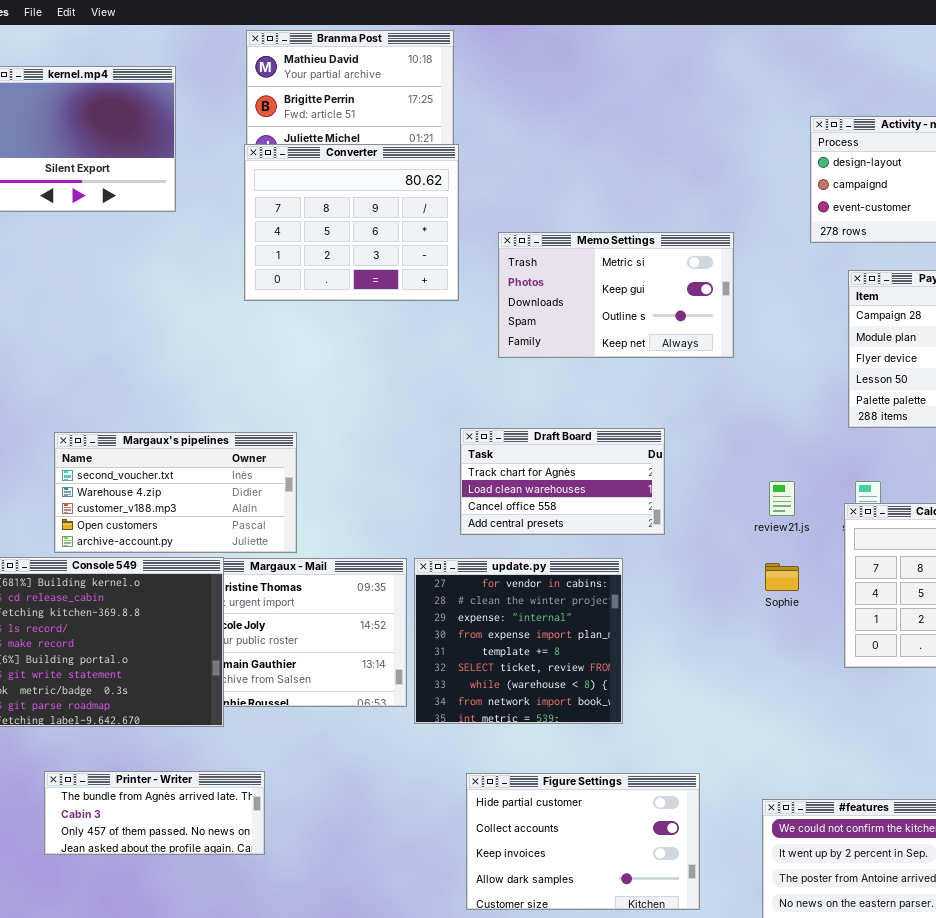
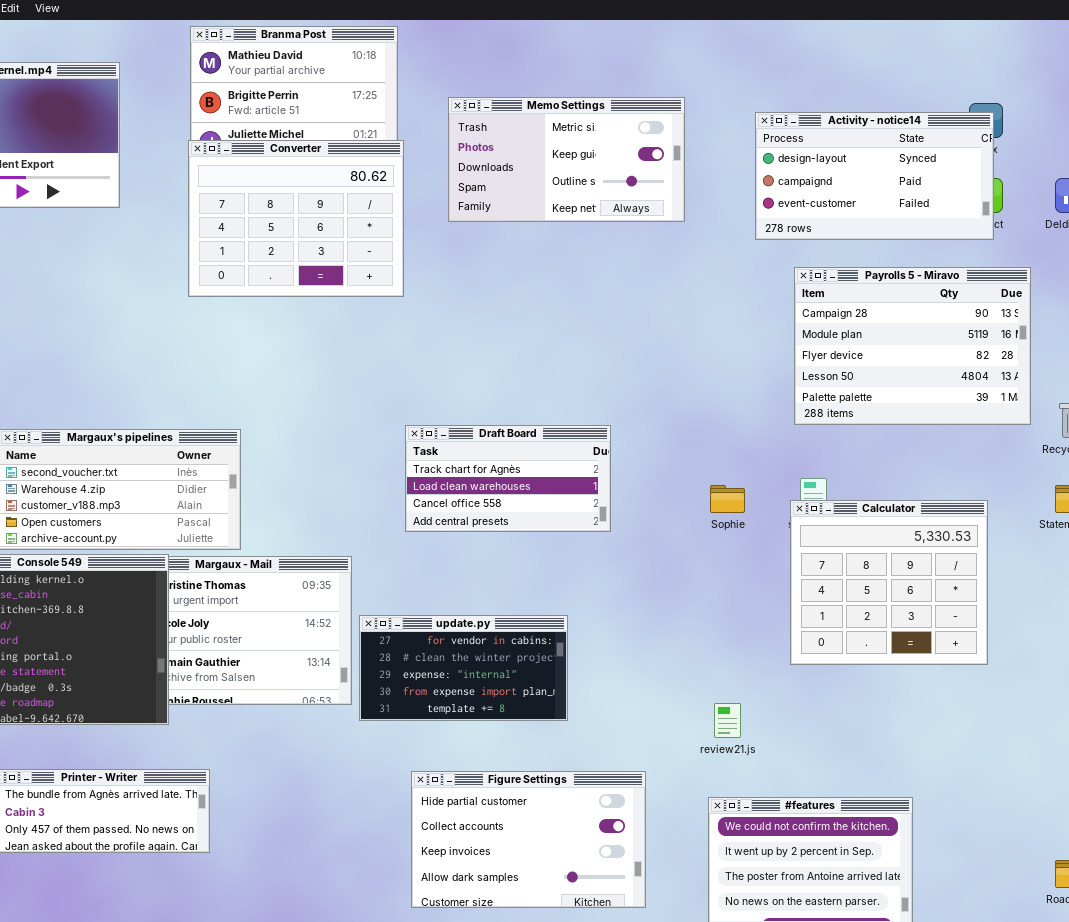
Memo Settings: [498,232,734,358] -> [448,97,685,222], moved
review21.js: [769,481,795,516] -> [714,703,741,738], moved
update.py: [414,558,623,724] -> [359,615,568,721], resized
Sophie: [765,563,799,591] -> [710,485,745,513], moved

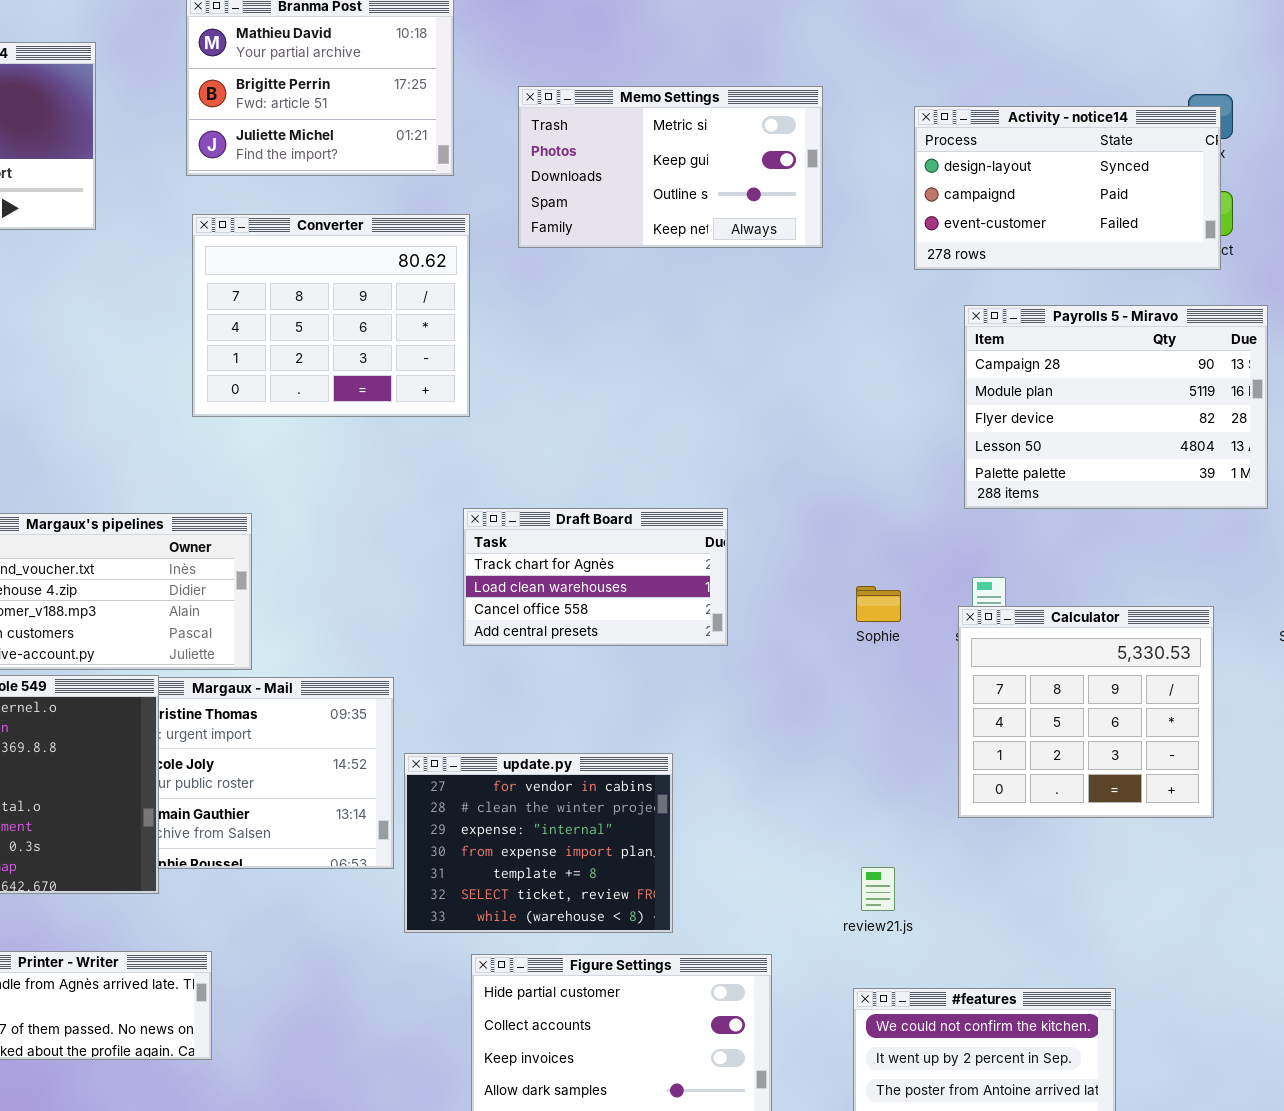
Converter: [188,140,404,297] -> [192,214,470,417], moved
update.py: [359,615,568,721] -> [404,753,673,933], resized

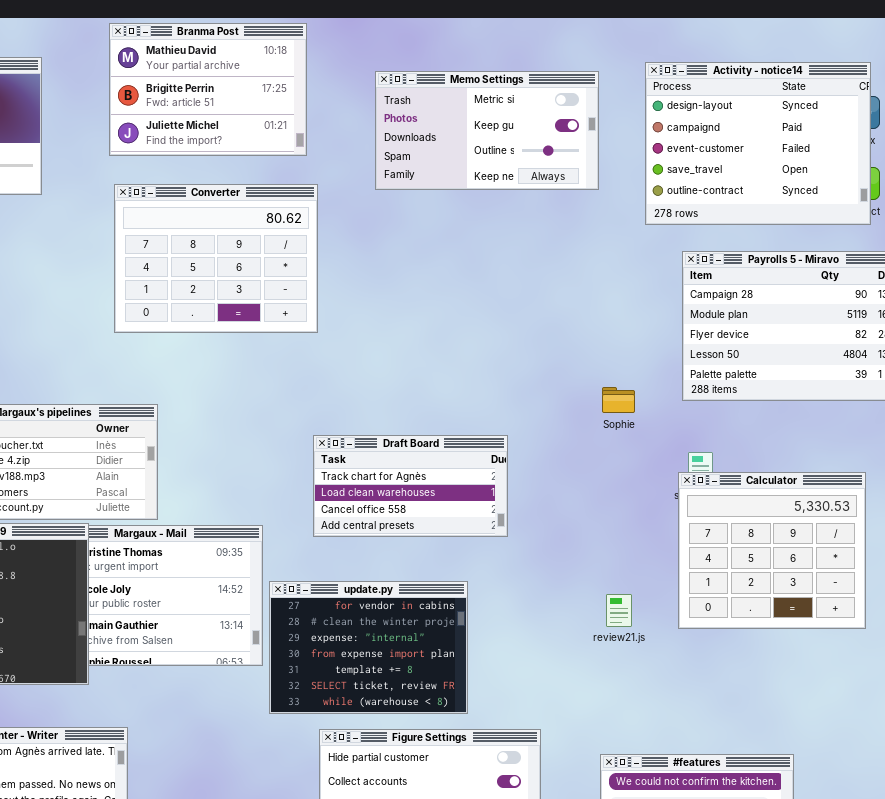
Memo Settings: [518,86,823,248] -> [375,71,599,190], moved
Activity - notice14: [914,106,1221,270] -> [645,62,871,225], resized
Draft Board: [463,508,728,646] -> [313,435,508,537], moved
Sophie: [856,586,901,622] -> [602,387,635,413], moved
review21.js: [861,867,895,911] -> [606,594,632,627], moved

